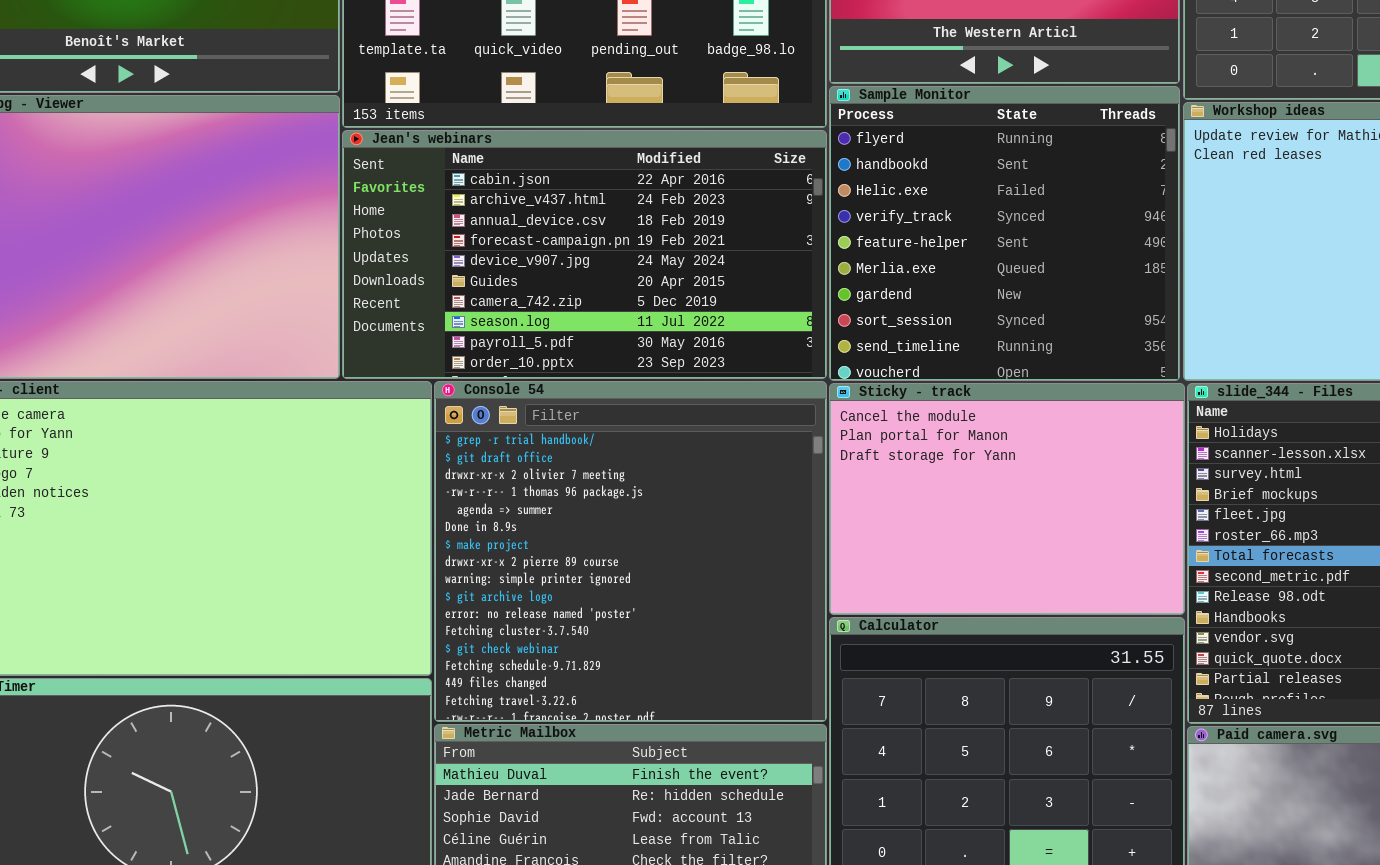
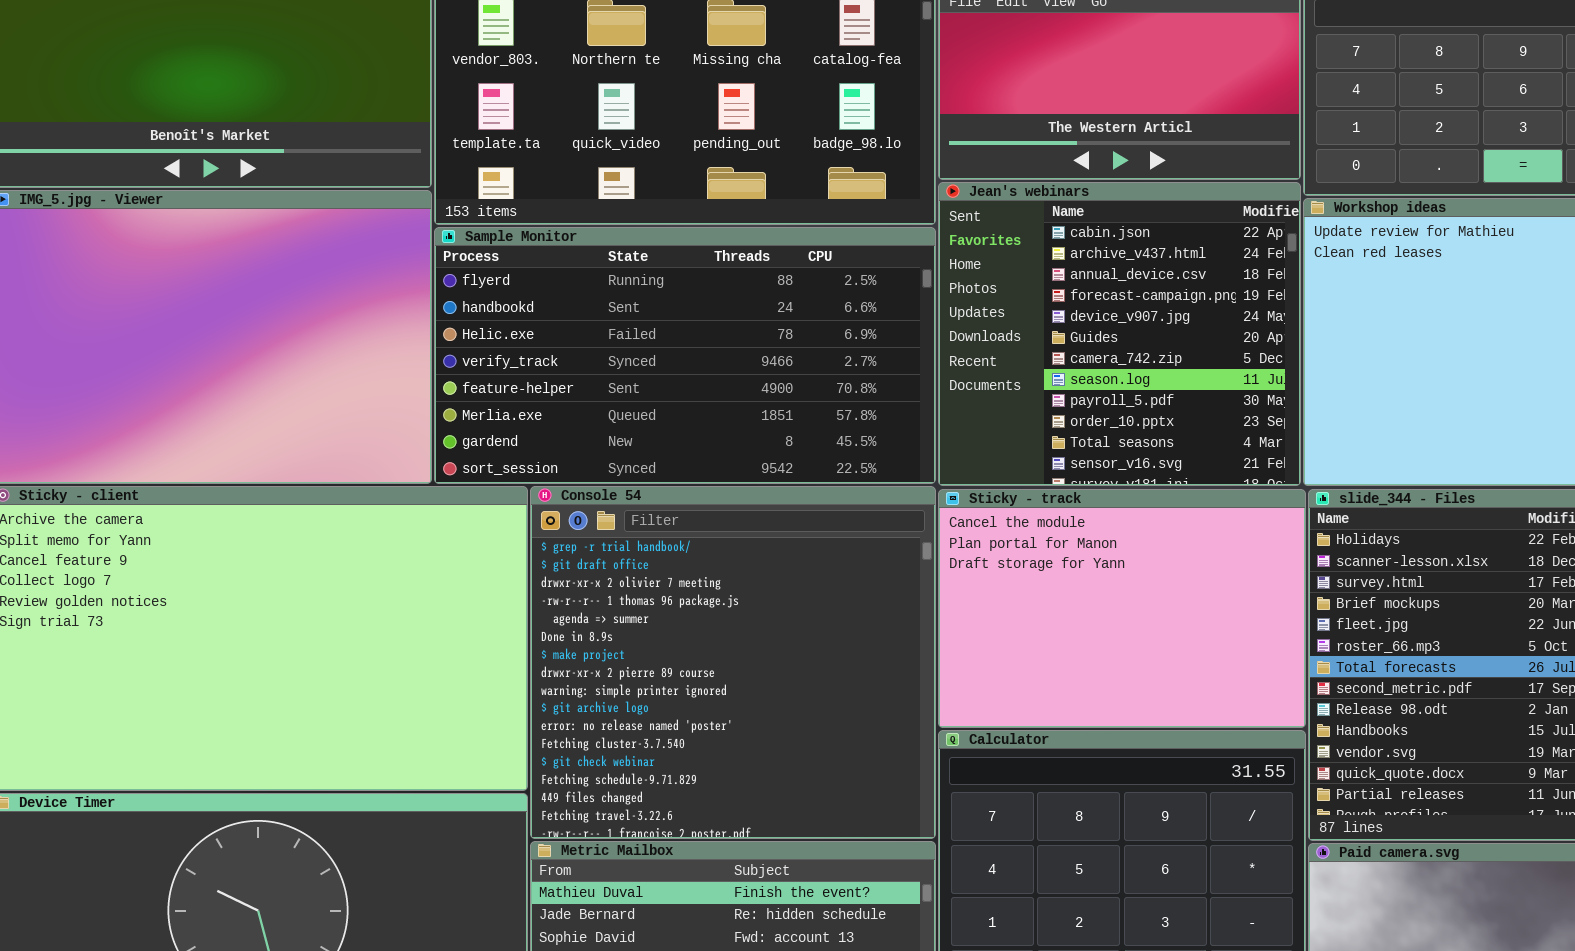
Sample Monitor: [829,86,1180,381] -> [434,227,936,484], moved, resized
Jean's webinars: [342,130,827,379] -> [938,182,1301,486], moved, resized

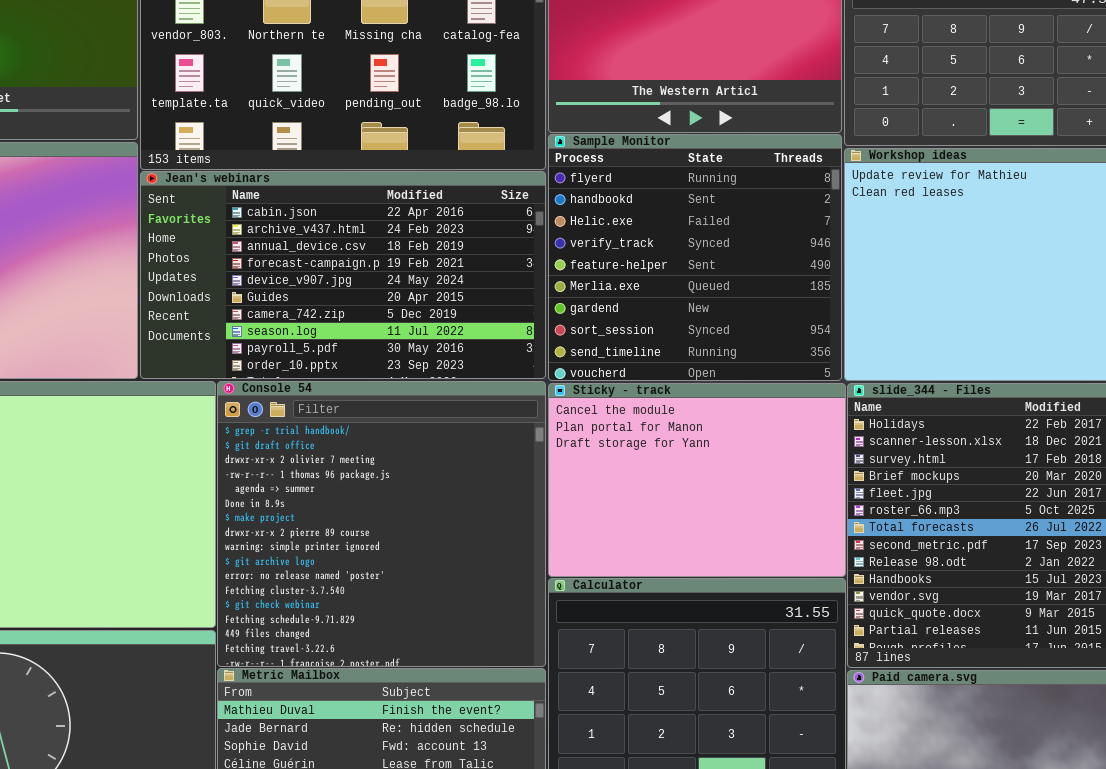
Jean's webinars: [938,182,1301,486] -> [140,171,546,379], moved, resized
Sample Monitor: [434,227,936,484] -> [548,134,842,381], moved, resized

